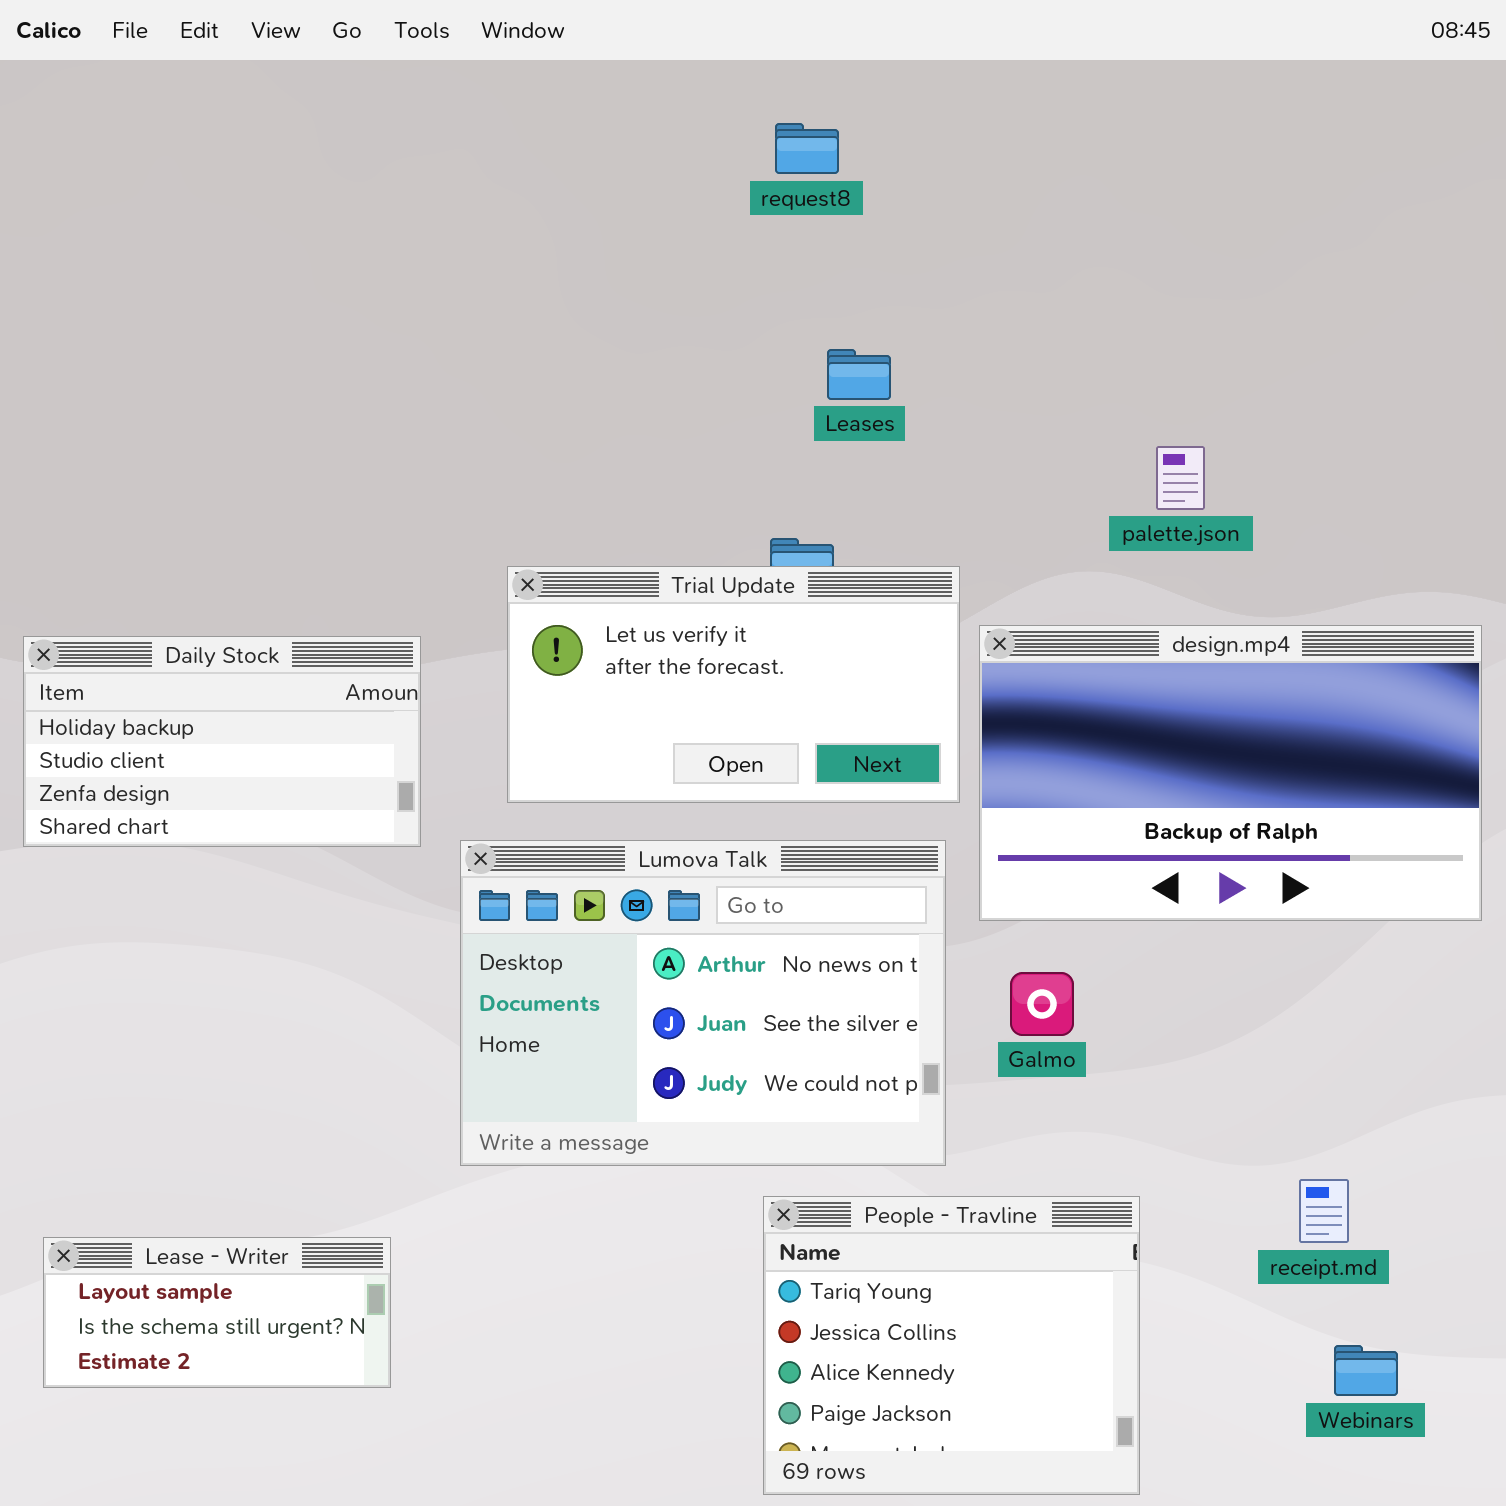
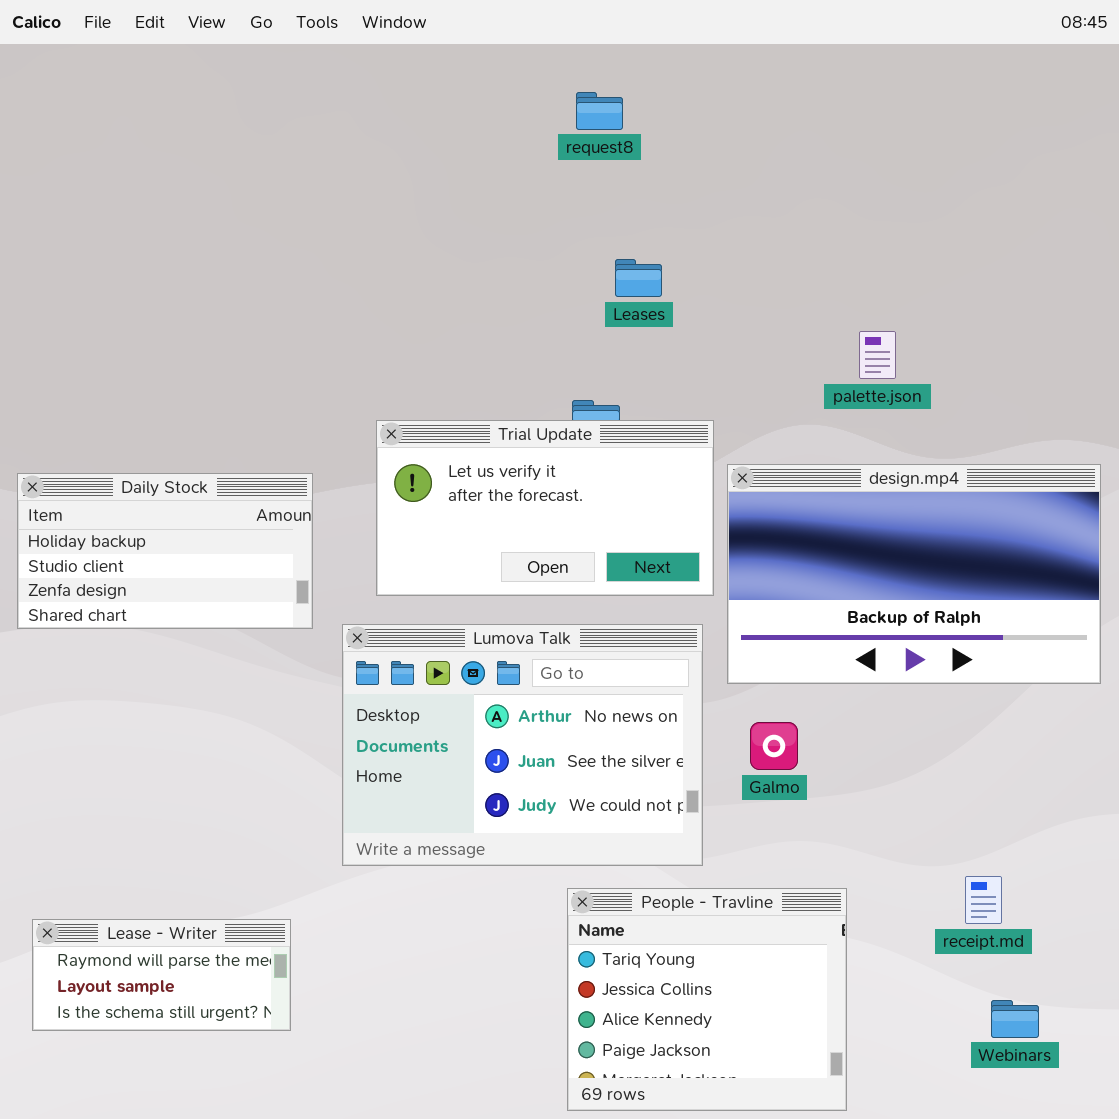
Lease - Writer: [43,1237,391,1388] -> [32,919,291,1031], scrolled up 1 row

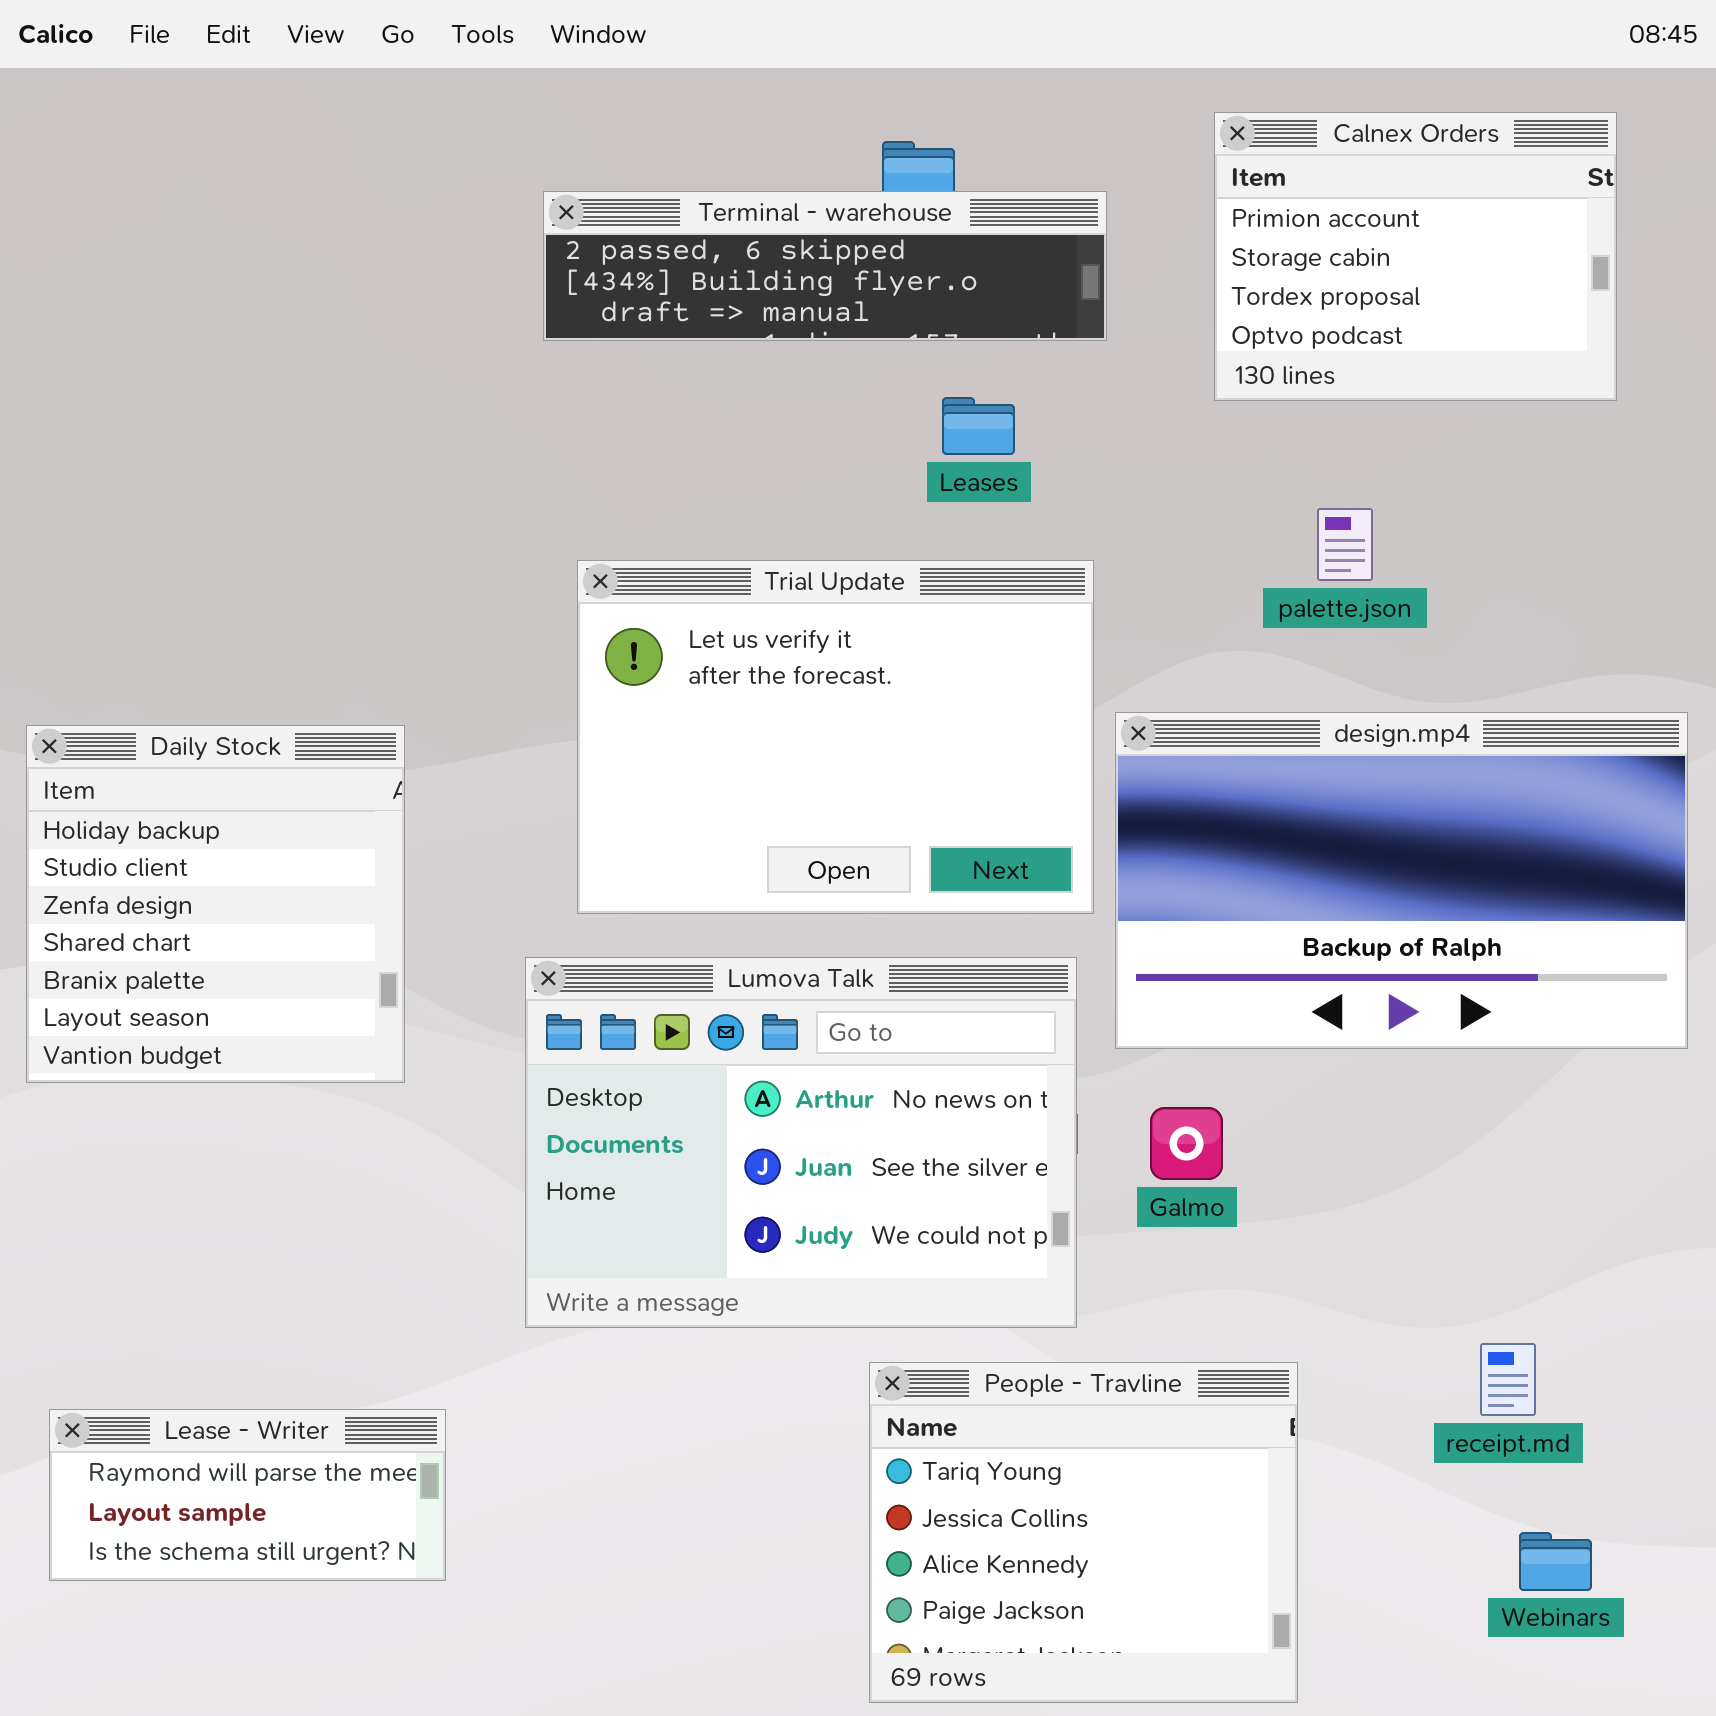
Calnex Orders: none -> [1214,112,1617,401], opened
Terminal - warehouse: none -> [543,191,1107,341], opened
Trial Update: [376,420,714,596] -> [577,560,1094,914], resized
Daily Stock: [17,473,313,629] -> [26,725,405,1083], resized

